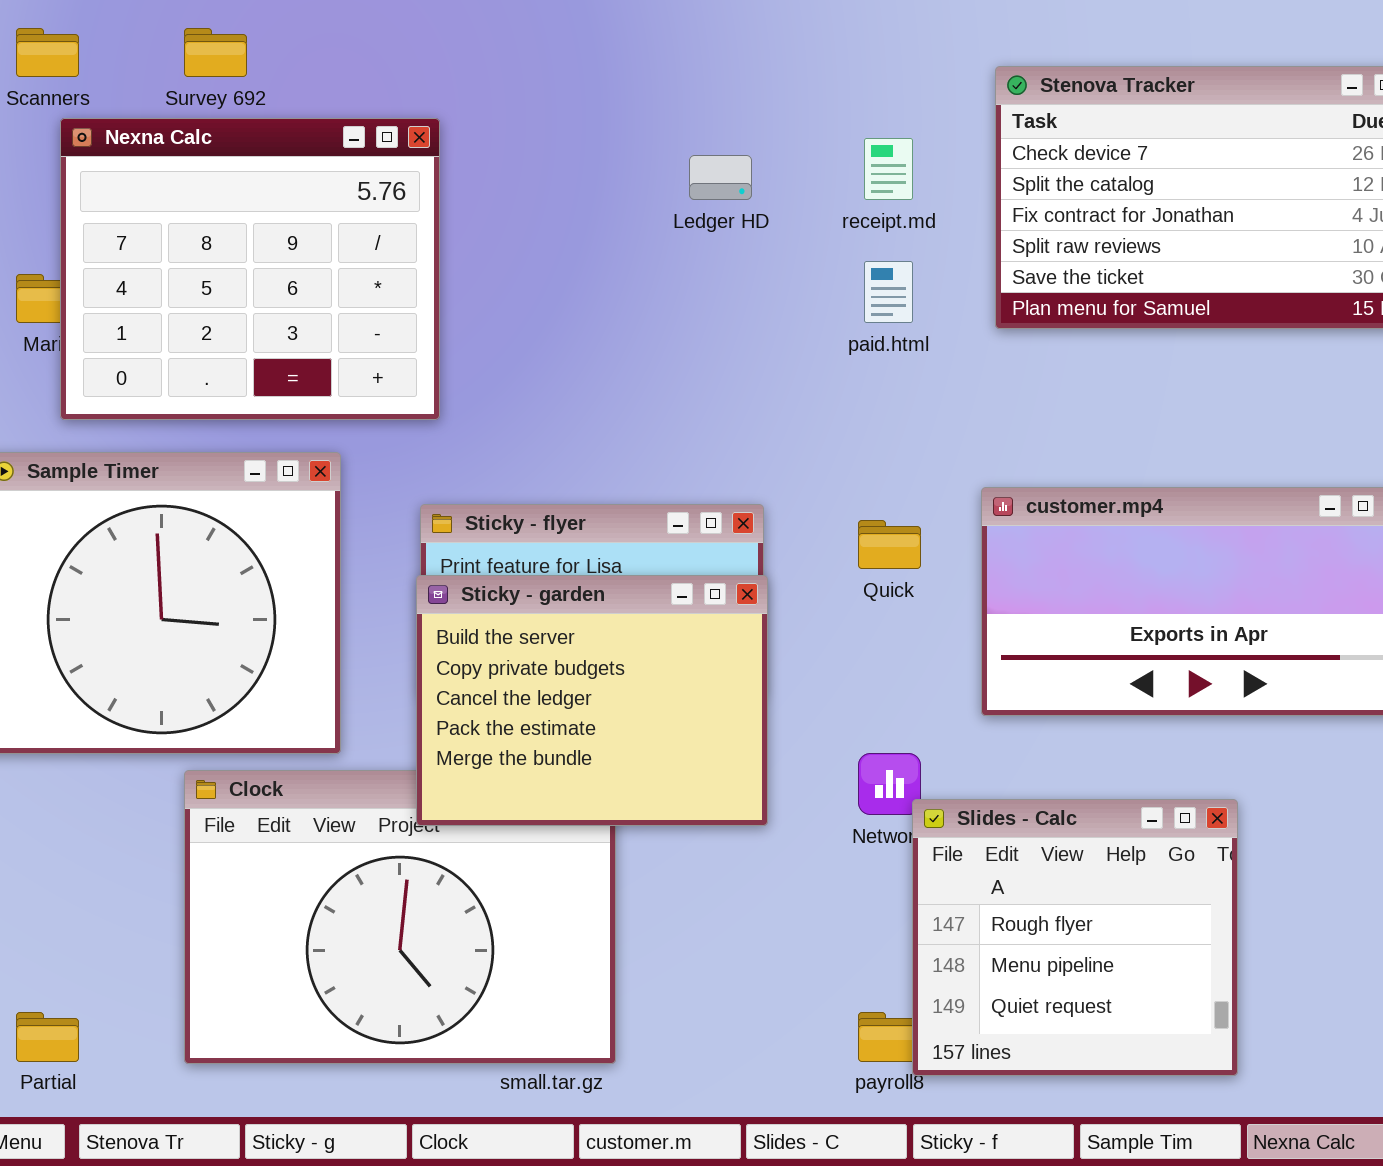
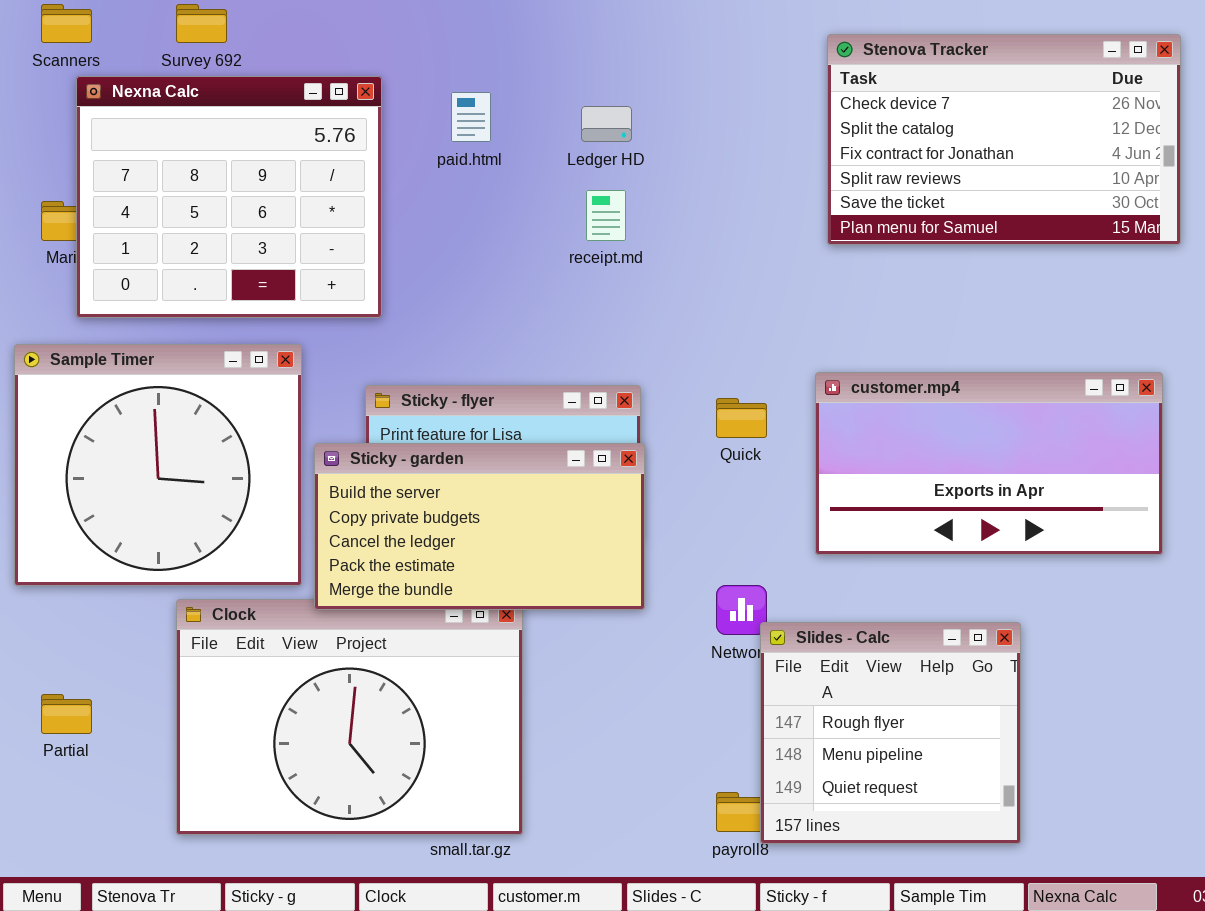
receipt.md: [864,138,913,200] -> [586,190,626,241], moved
paid.html: [864,261,913,323] -> [451,92,491,142], moved
Sticky - garden: [416,575,768,826] -> [314,443,645,610], resized
Partial: [16,1012,79,1062] -> [41,694,92,734], moved

